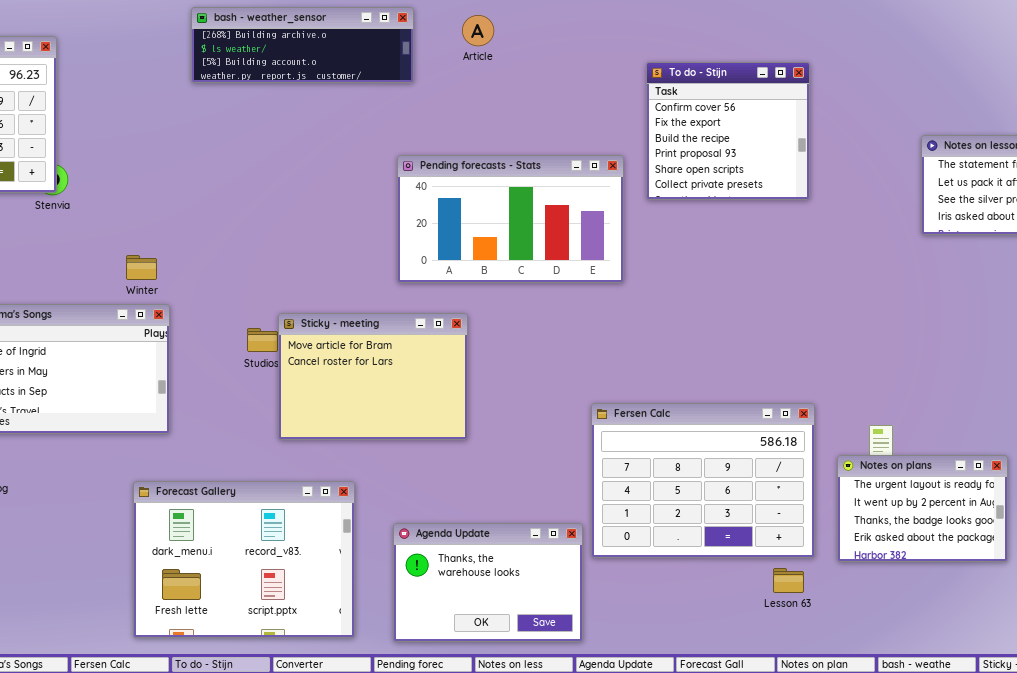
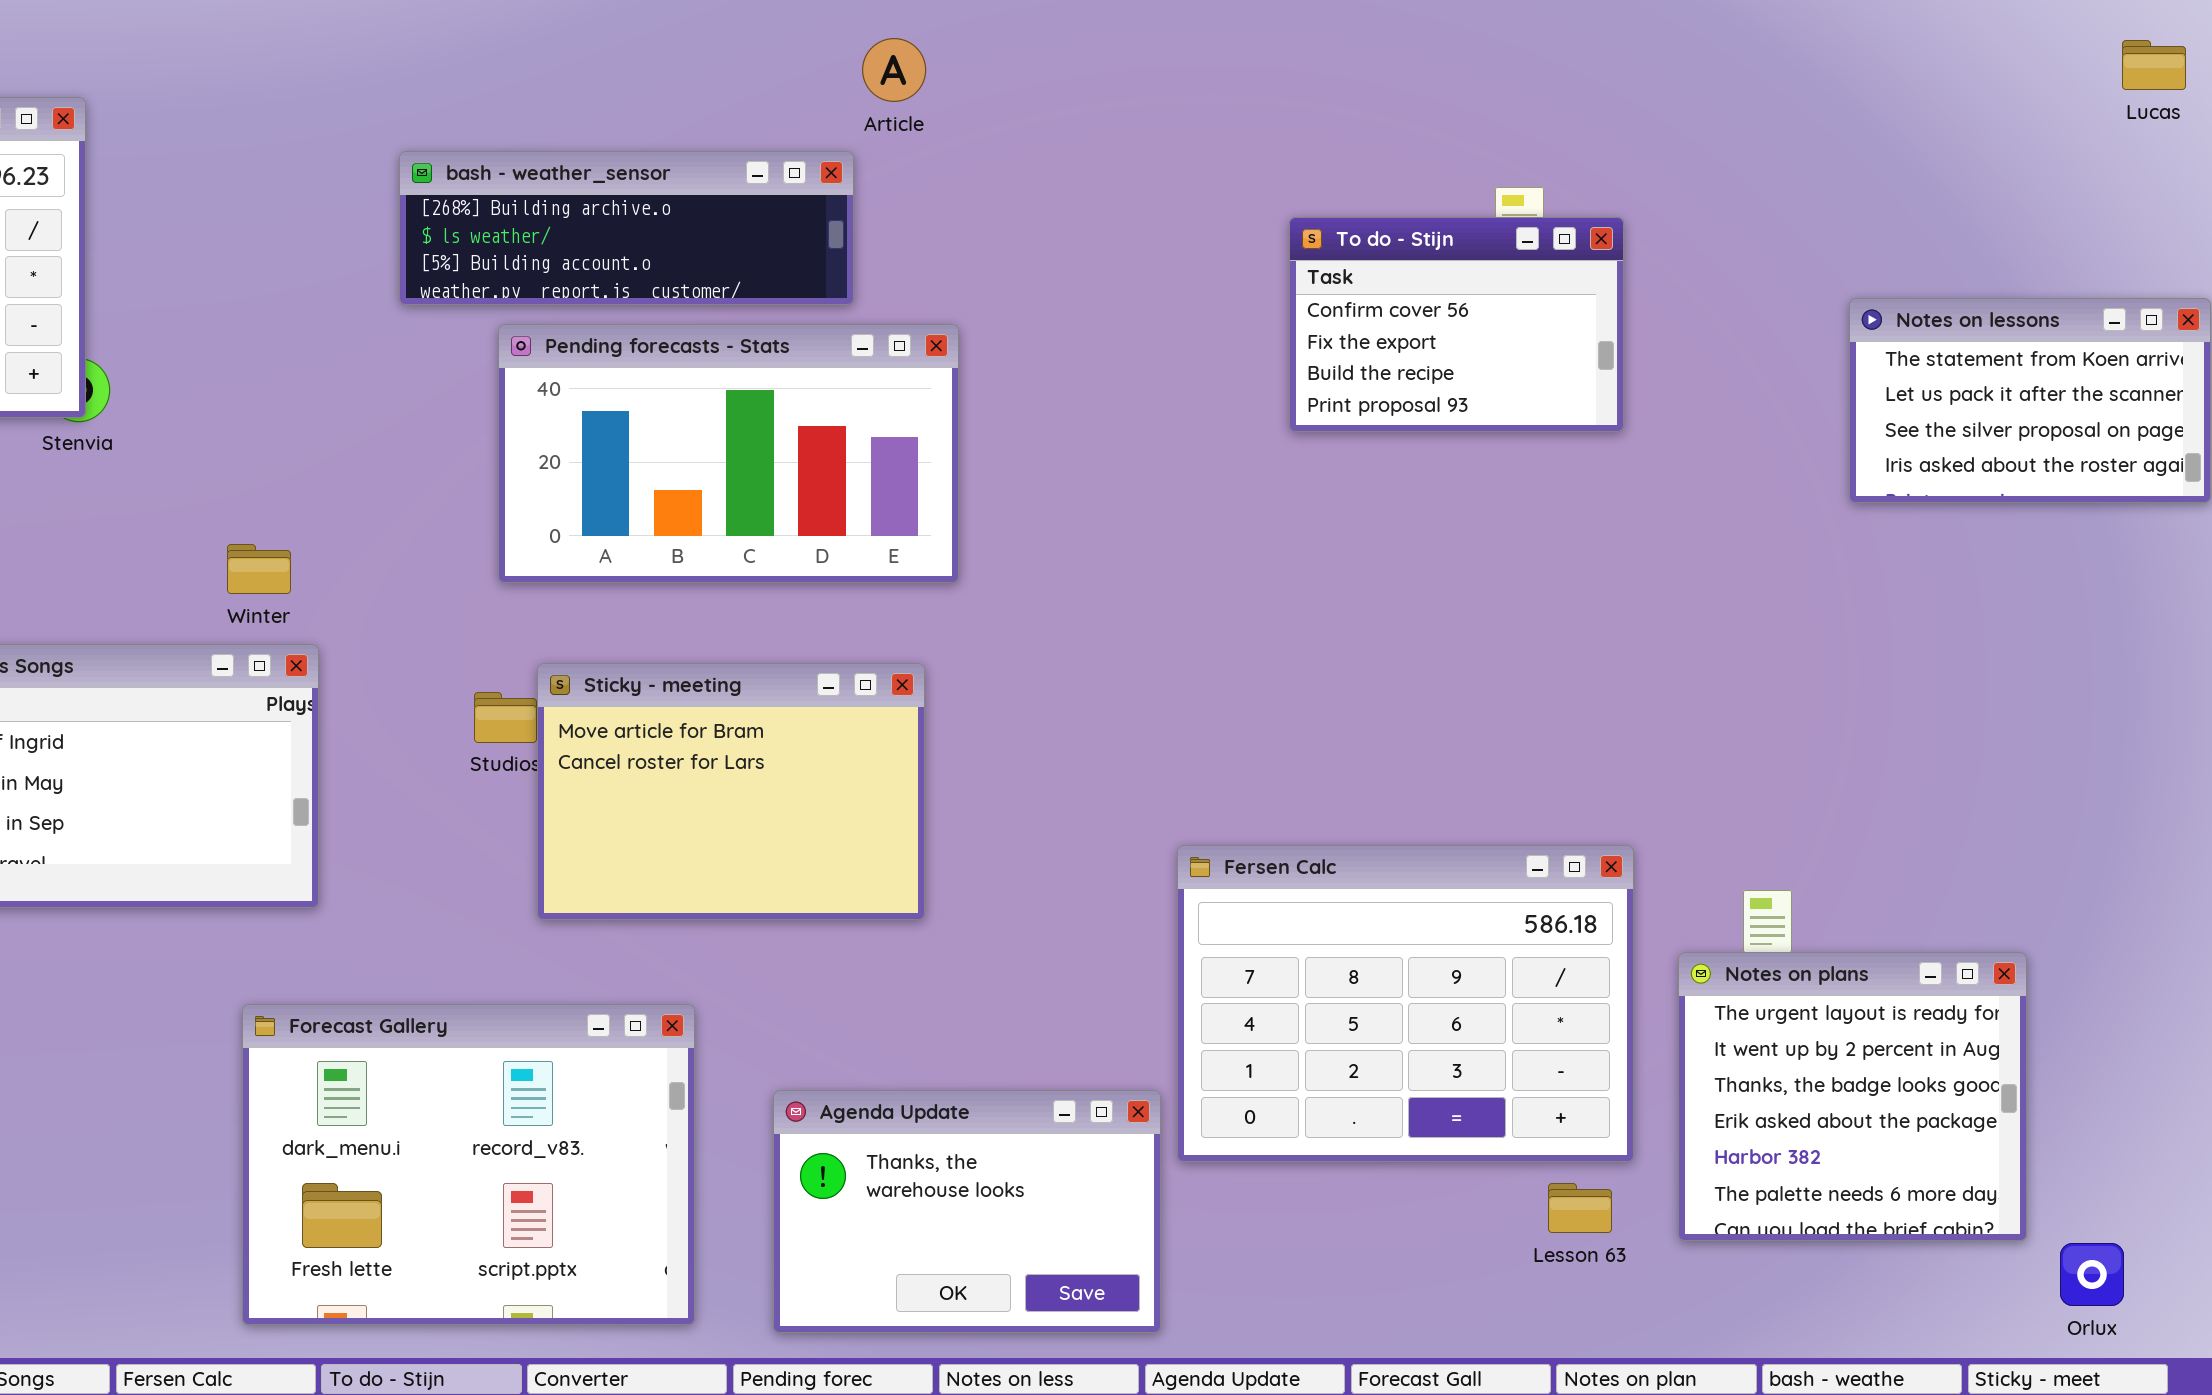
bash - weather_sensor: [191,7,414,83] -> [399,151,854,305], moved
Article: [462,15,494,46] -> [862,38,926,102], moved
To do - Stijn: [646,62,810,200] -> [1289,217,1624,432], resized
Pending forecasts - Stats: [397,155,624,283] -> [498,324,959,583], moved
Notes on plans: [837,455,1008,562] -> [1678,952,2027,1241], resized

